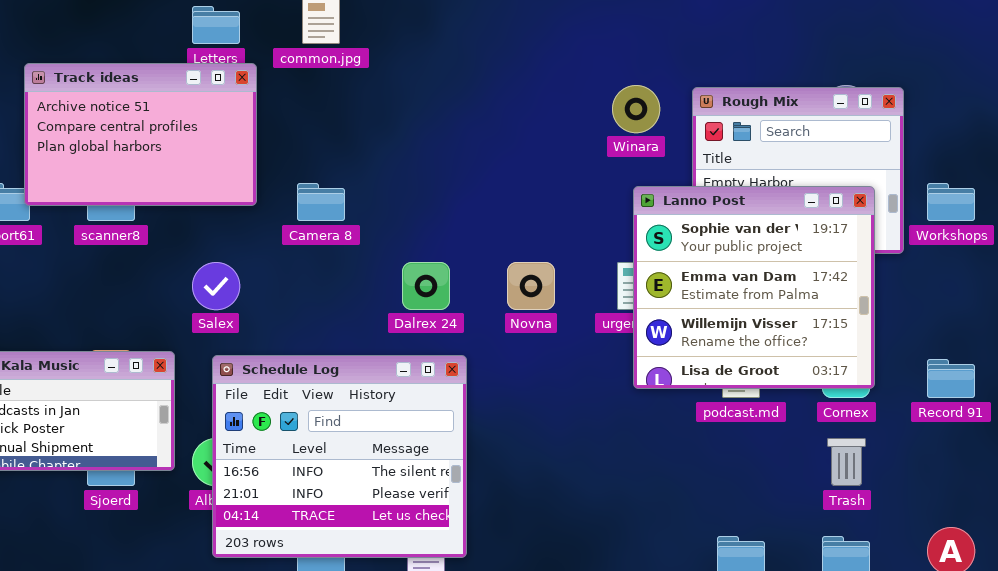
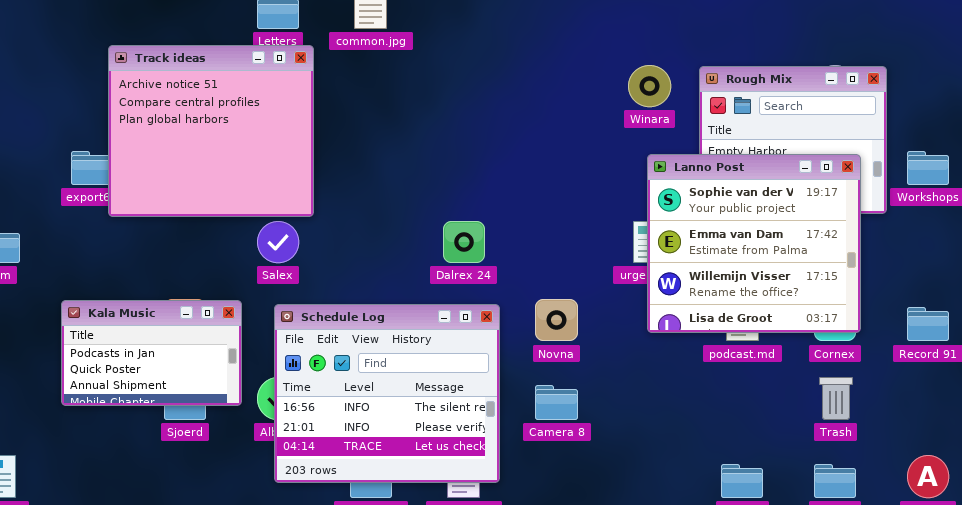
Track ideas: [24,63,257,206] -> [108,45,314,217], resized
Camera 8: [297,183,345,221] -> [535,385,578,420], moved
Novna: [507,262,555,310] -> [535,299,578,341], moved

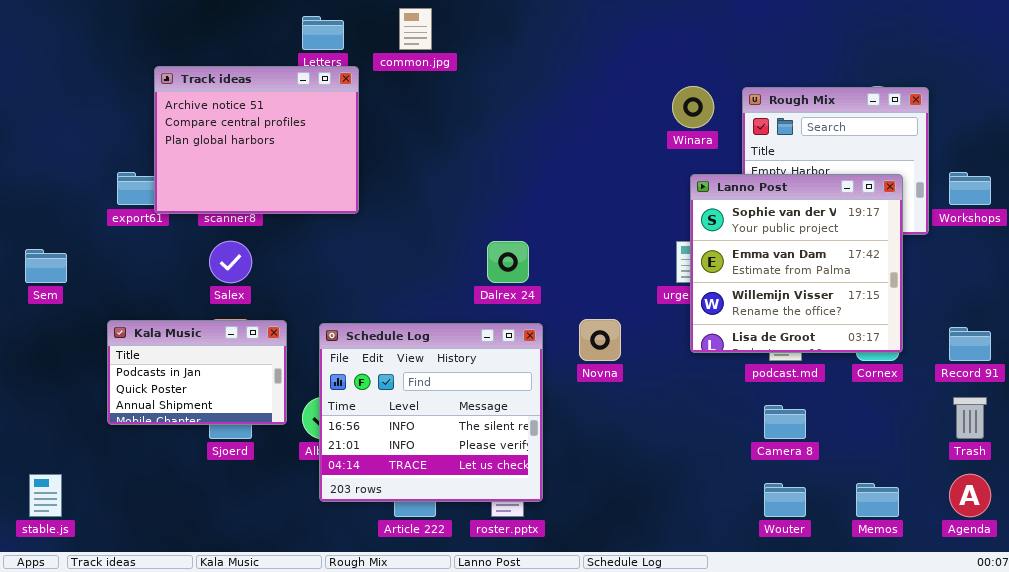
Track ideas: [108,45,314,217] -> [154,66,359,214], resized
Salex: [257,221,299,263] -> [209,241,252,283], moved
Trash: [819,377,853,420] -> [953,397,987,439], moved
Camera 8: [535,385,578,420] -> [764,405,806,439], moved

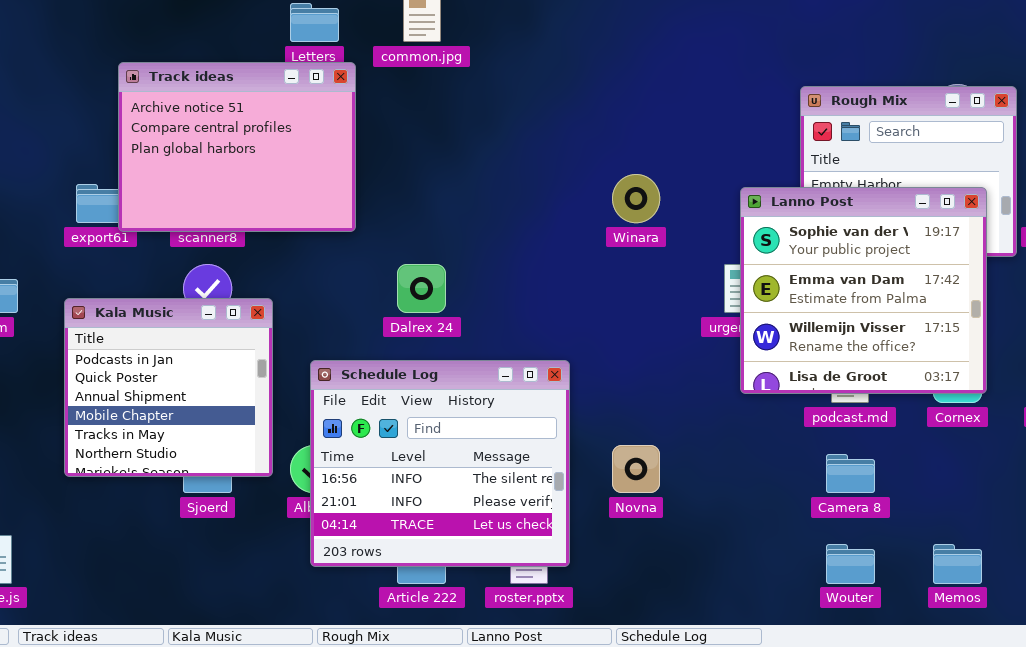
Winara: [672,86,714,128] -> [612,174,660,223], moved
Dalrex 24: [487,241,529,283] -> [397,264,446,313], moved
Novna: [579,319,621,361] -> [612,445,660,493], moved
Kala Music: [107,320,287,425] -> [64,298,273,477], resized

